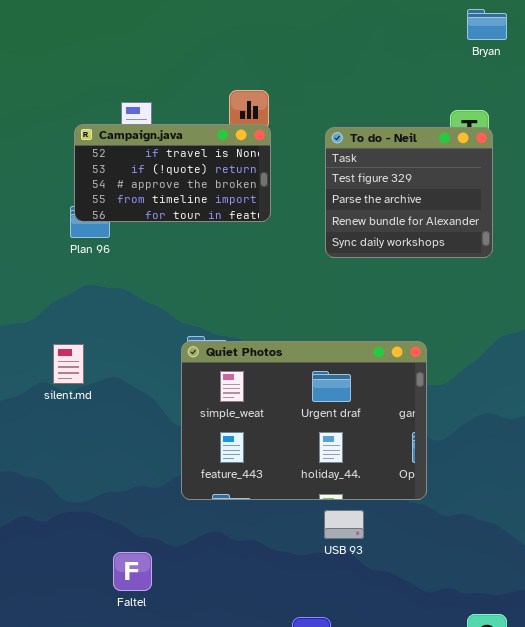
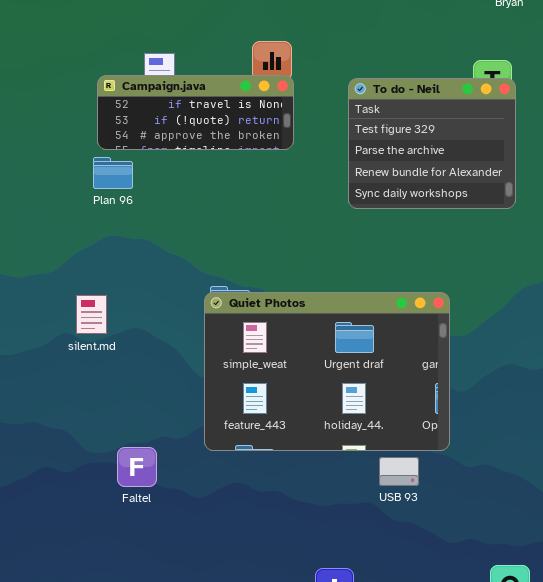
Campaign.java: [74,124,271,222] -> [97,75,294,150], resized
USB 93: [324,510,364,539] -> [379,457,419,486], moved
Faltel: [113,552,152,591] -> [117,447,157,487], moved

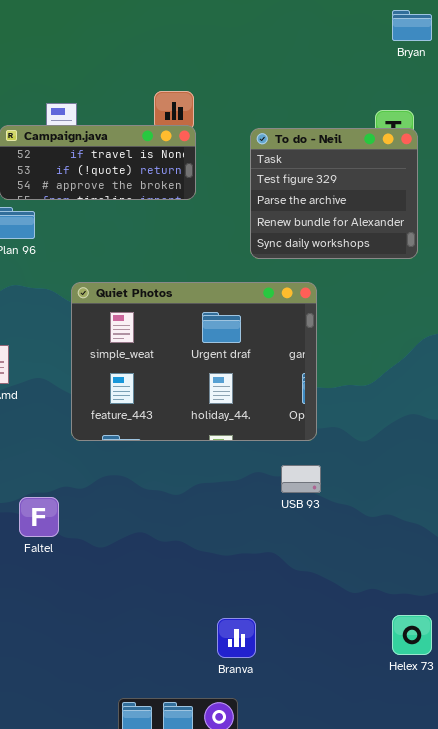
Quiet Photos: [204,292,450,451] -> [71,282,317,441], moved
USB 93: [379,457,419,486] -> [281,465,321,493], moved

